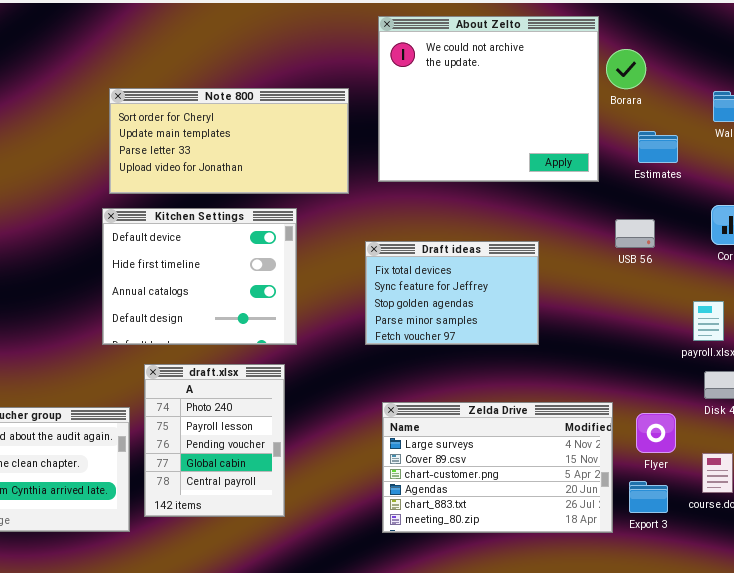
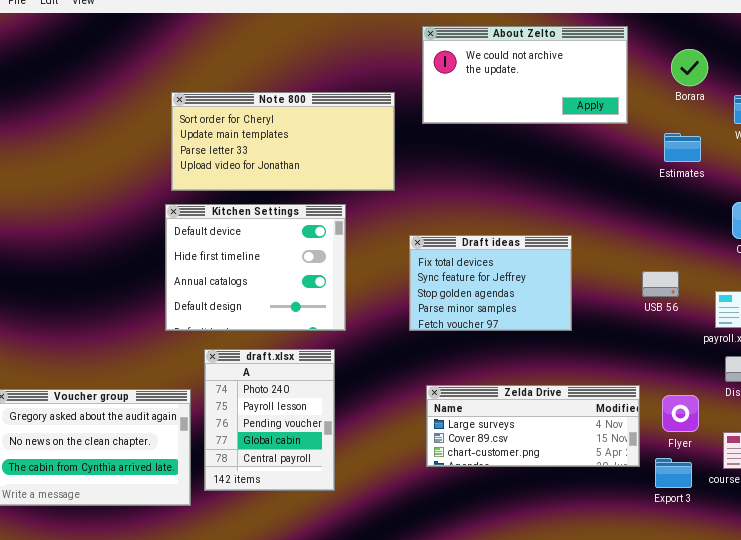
About Zelto: [378,16,599,182] -> [422,26,628,124], resized
Borara: [606,49,646,89] -> [671,49,708,86], moved
USB 56: [615,219,655,248] -> [642,271,679,297], moved
Zelda Drive: [382,402,613,533] -> [426,385,640,467], resized

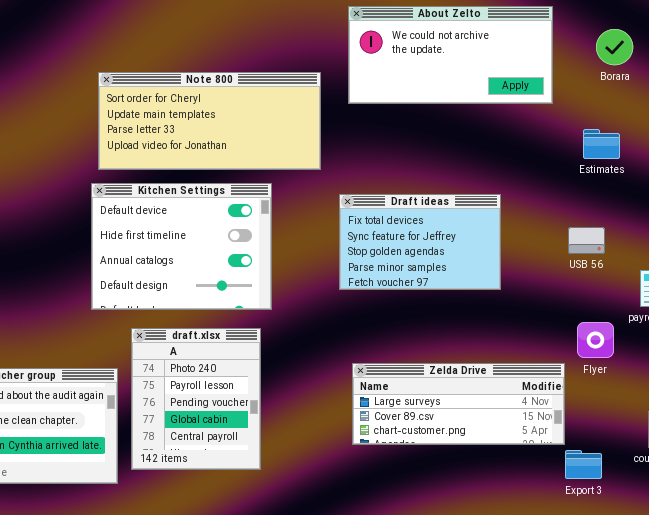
Estimates: [664,133,701,162] -> [583,129,620,159], moved
Draft ideas: [409,235,572,331] -> [339,194,501,290], moved
USB 56: [642,271,679,297] -> [568,227,605,254], moved
Flyer: [662,395,699,432] -> [577,322,614,358], moved
Export 3: [655,458,692,488] -> [565,450,602,479], moved

